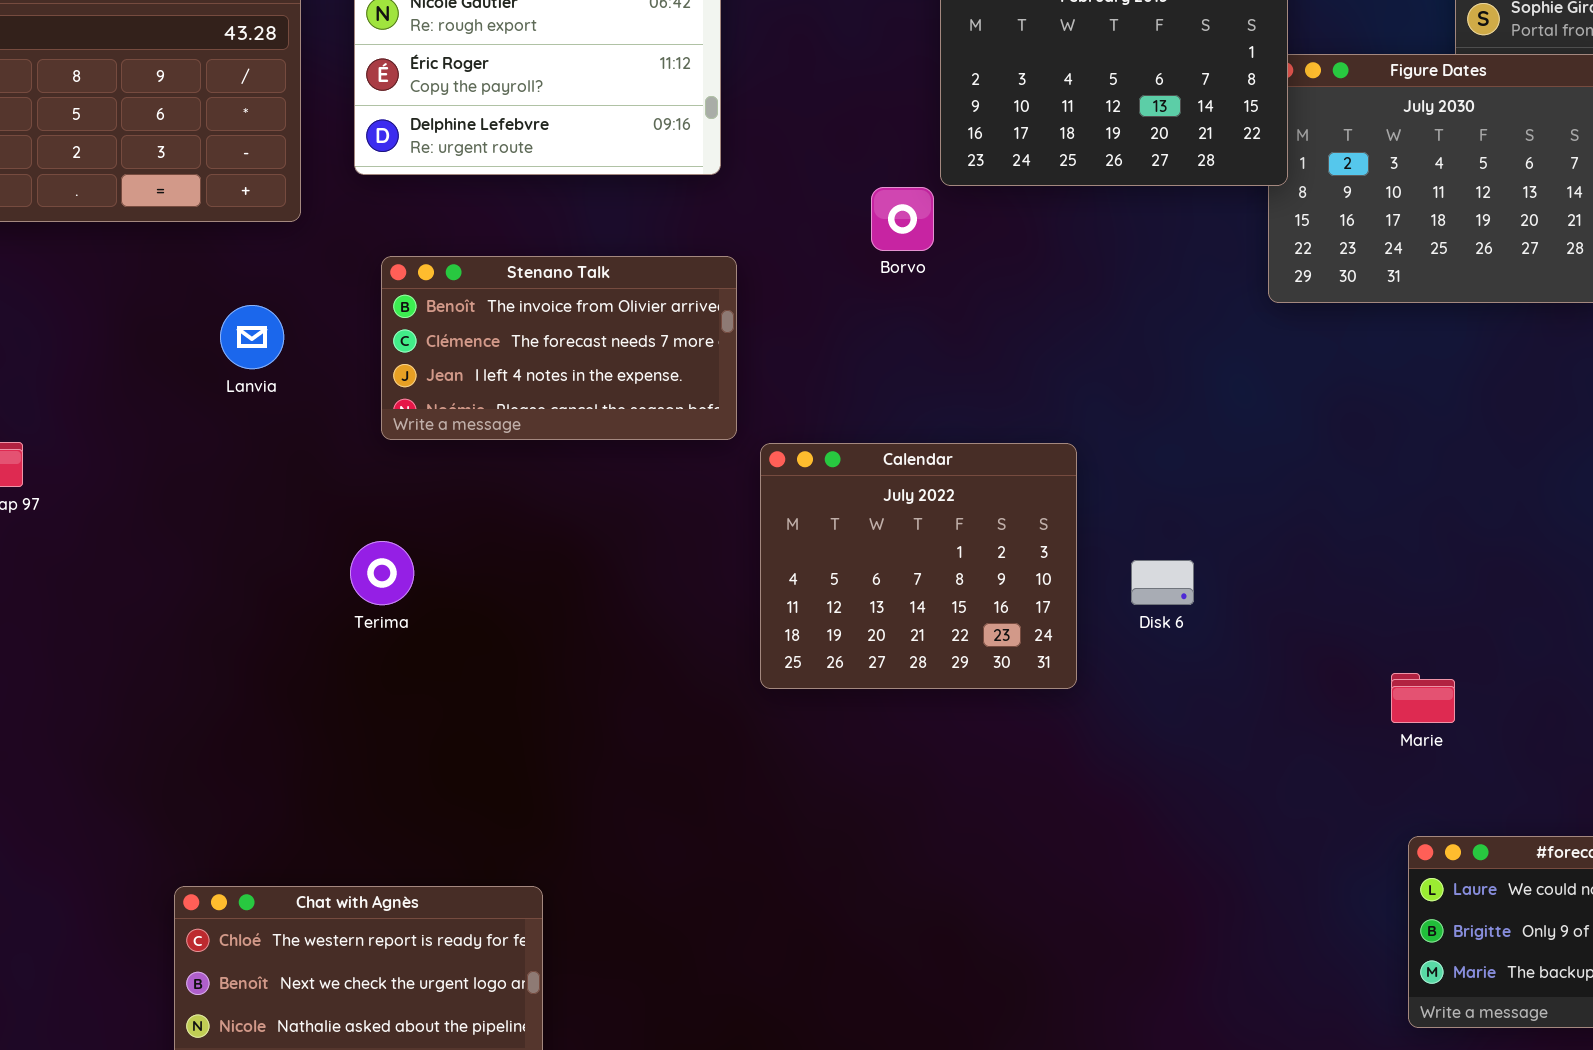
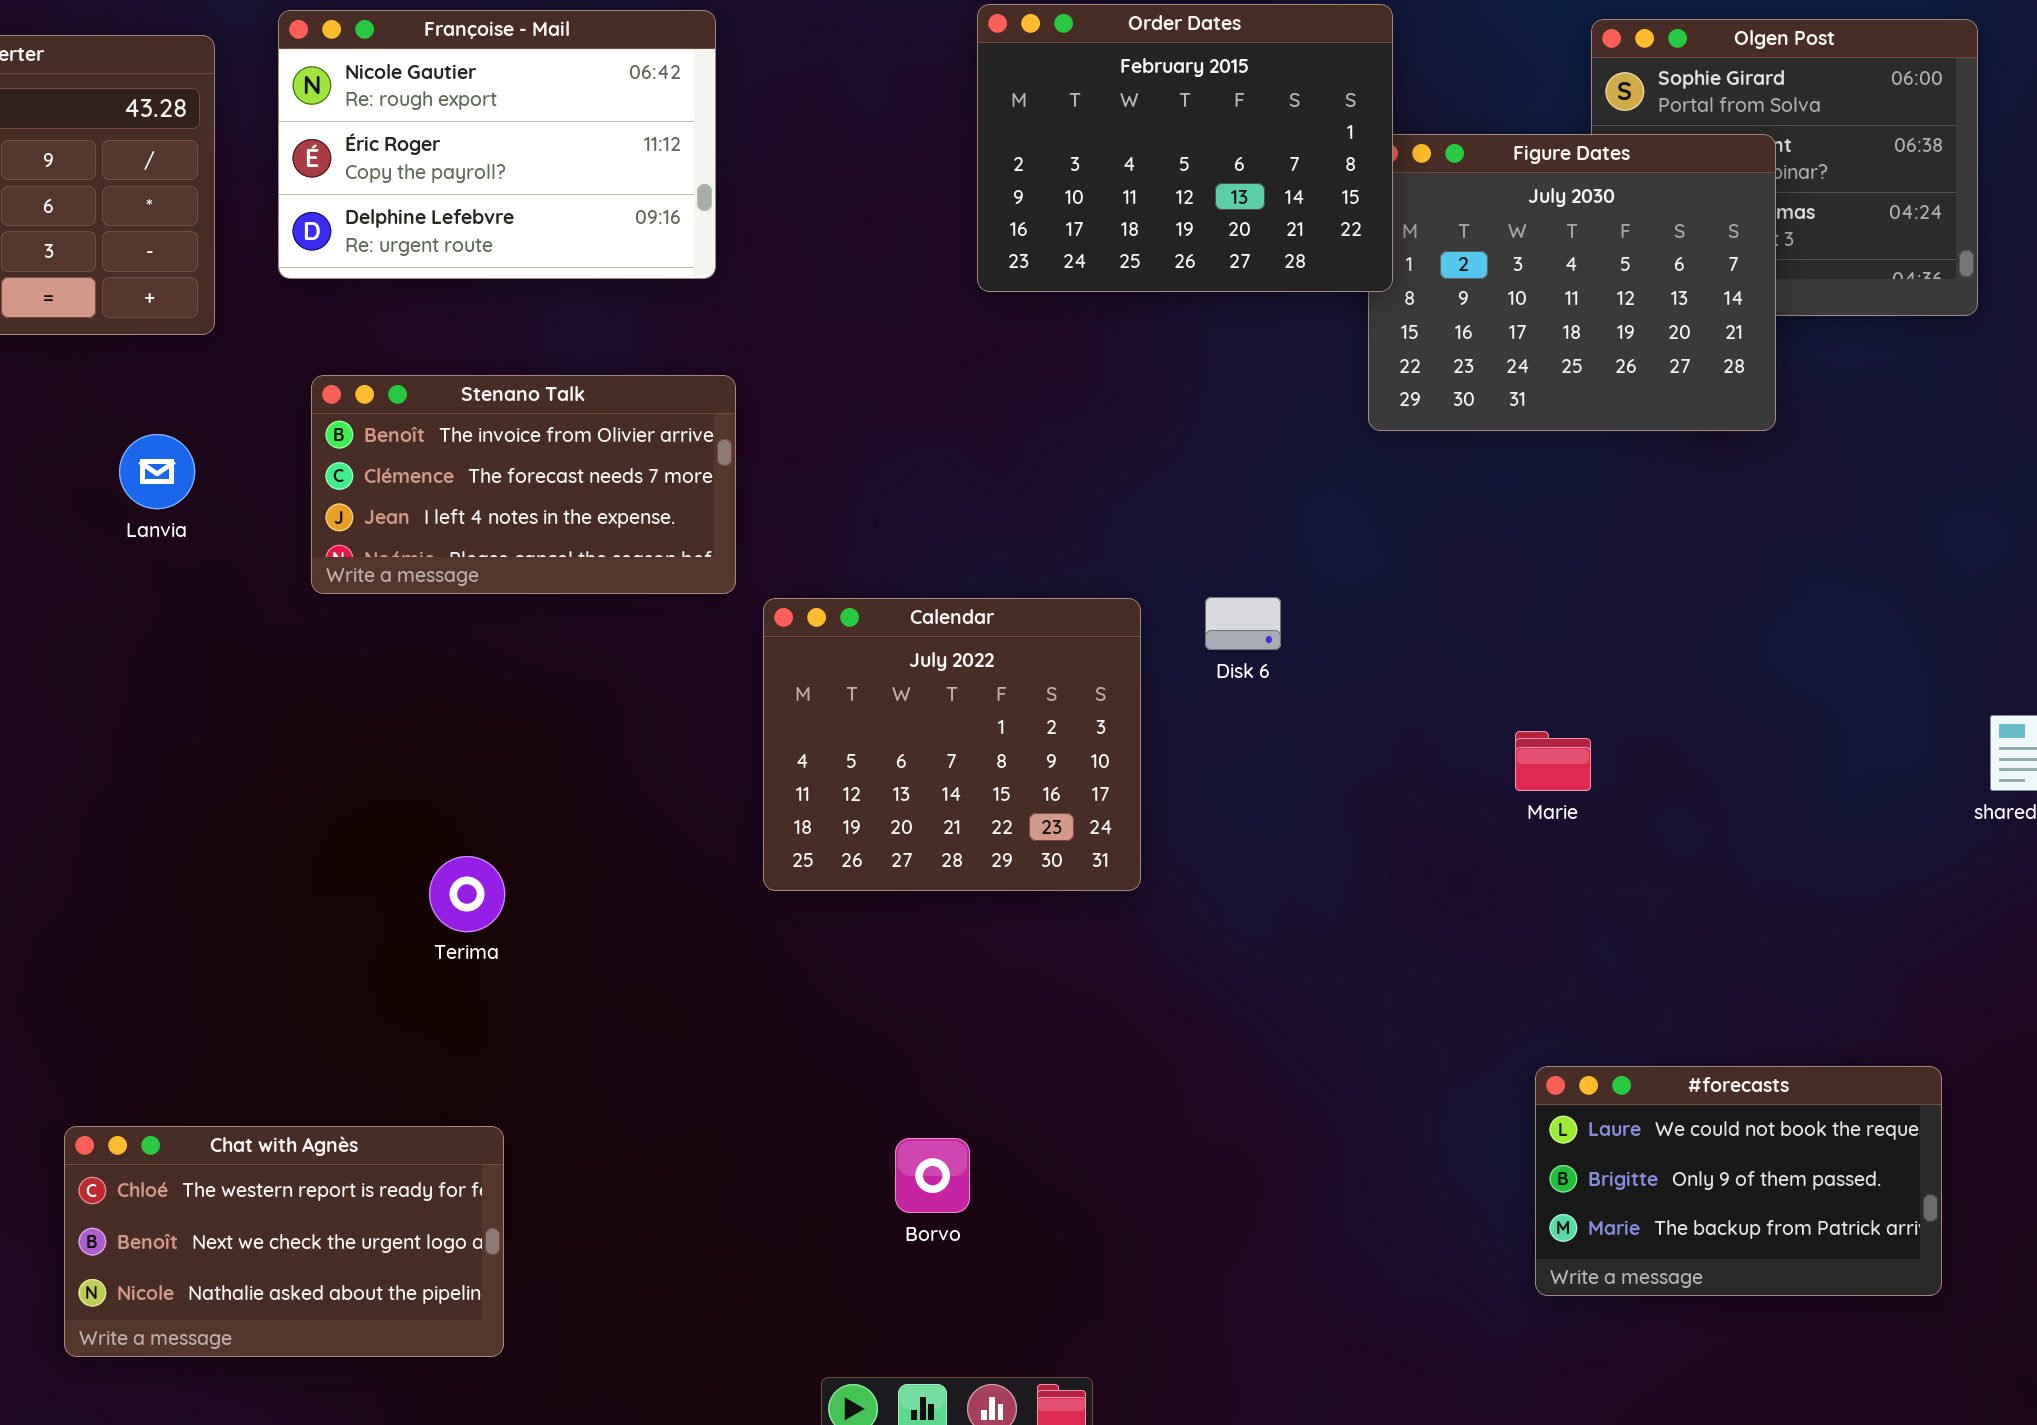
Borvo: [871,187,934,251] -> [895,1138,970,1213], moved
Terima: [350,541,414,605] -> [429,856,505,932], moved
Disk 6: [1131,560,1194,605] -> [1205,597,1281,650], moved
Marie: [1391,673,1455,723] -> [1515,731,1591,791], moved

